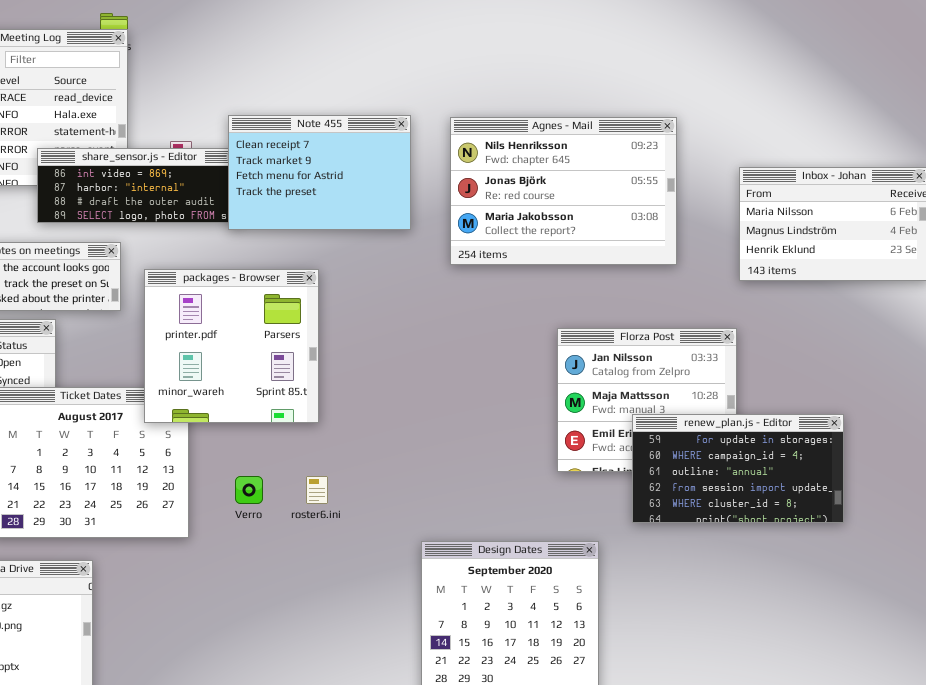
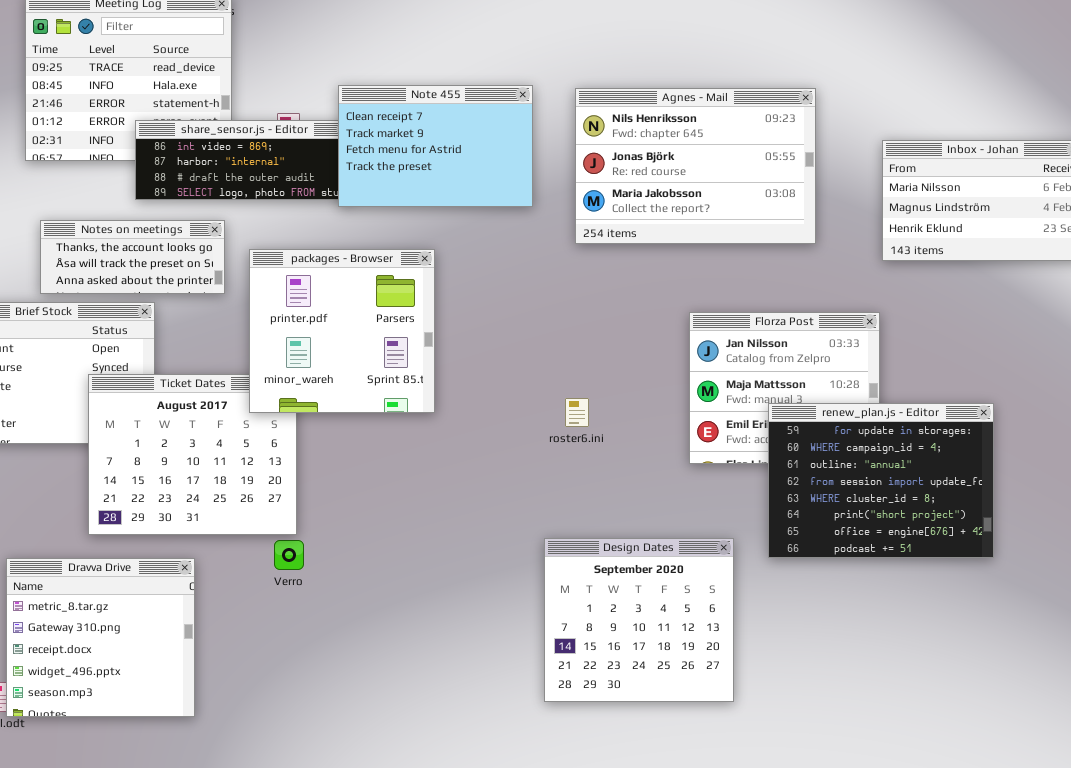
renew_plan.js - Editor: [632,414,844,523] -> [768,403,994,558], resized
Verro: [235,476,263,504] -> [274,540,304,570], moved
roster6.ini: [306,476,328,504] -> [565,398,589,427], moved

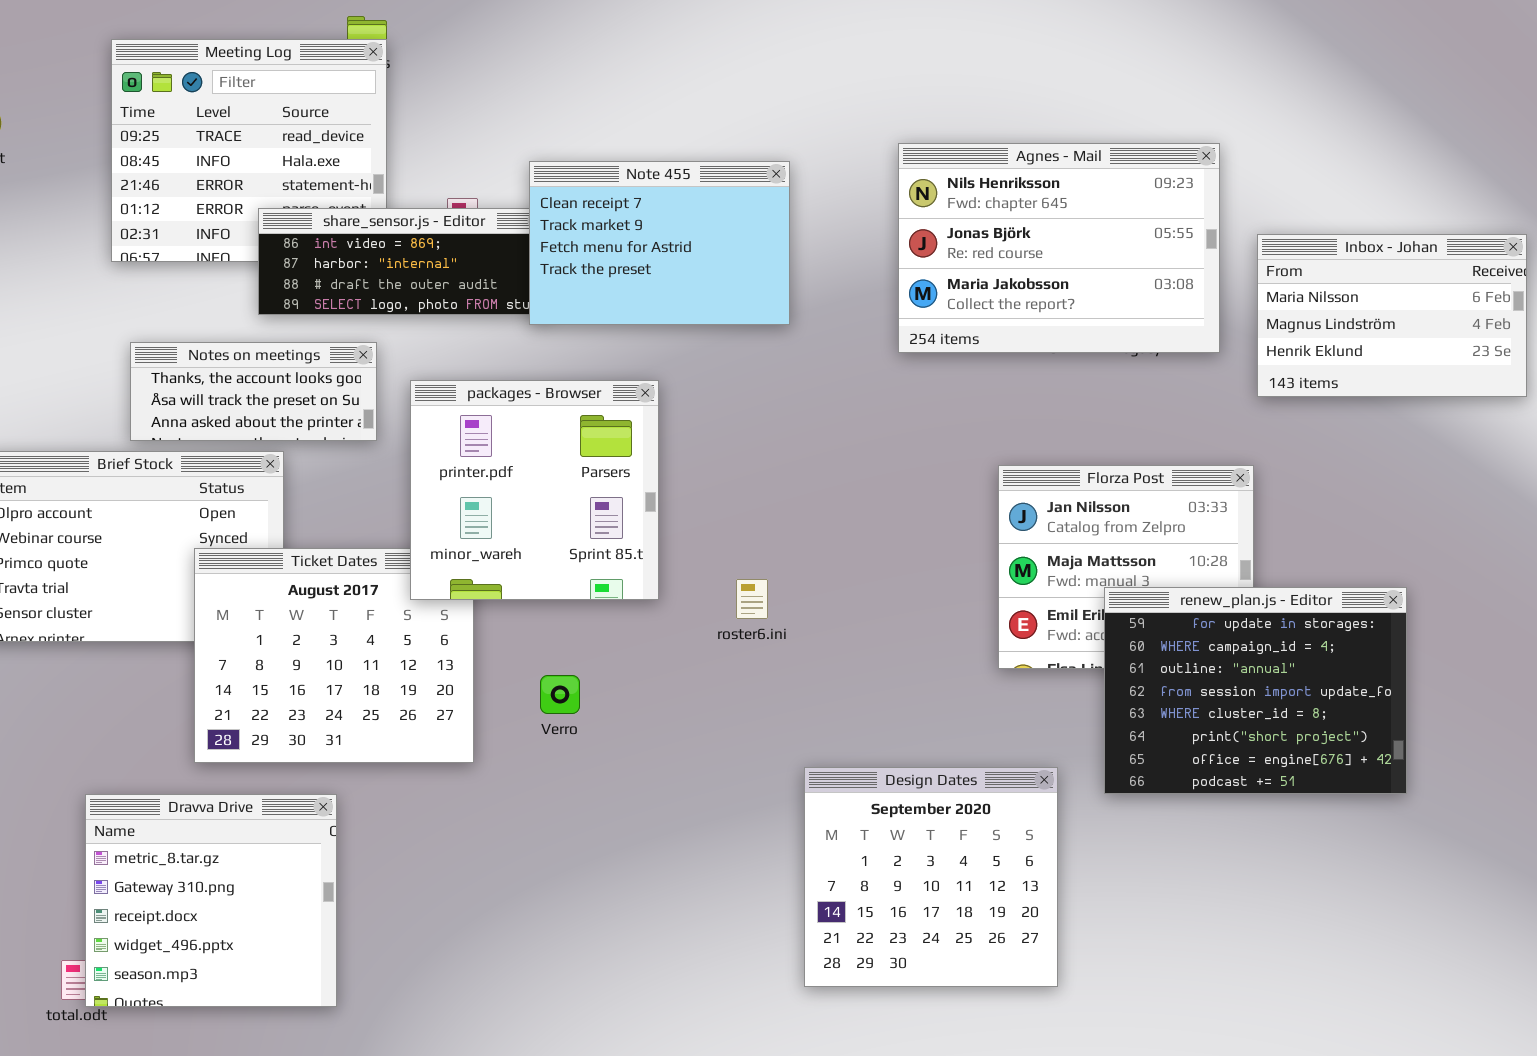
Agnes - Mail: [575,88,816,244] -> [898,143,1220,353], moved
roster6.ini: [565,398,589,427] -> [736,579,768,619], moved
Verro: [274,540,304,570] -> [540,675,580,714], moved

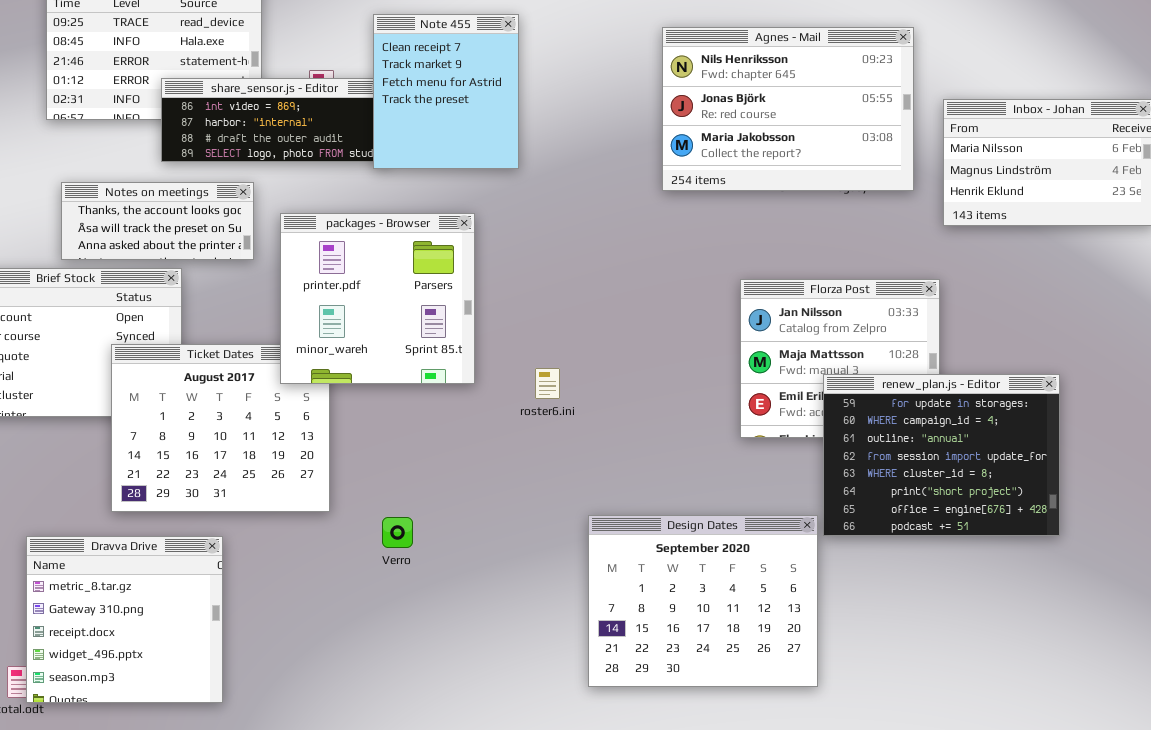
Note 455: [529,161,790,325] -> [373,14,519,169], resized
Verro: [540,675,580,714] -> [382,517,413,548], moved
Design Dates: [804,767,1058,987] -> [588,515,818,687], resized

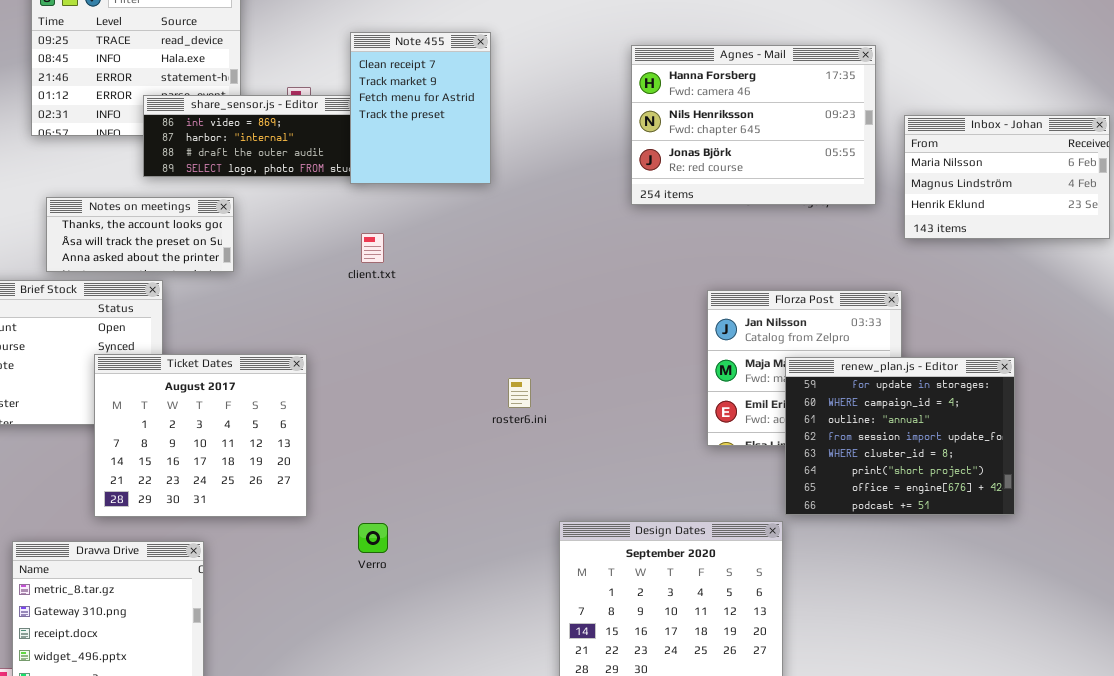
Agnes - Mail: [662,27,914,191] -> [631,45,876,205], scrolled up 1 row
packages - Browser: [280,213,475,384] -> none, closed
renew_plan.js - Editor: [823,374,1060,536] -> [785,357,1015,515], moved

